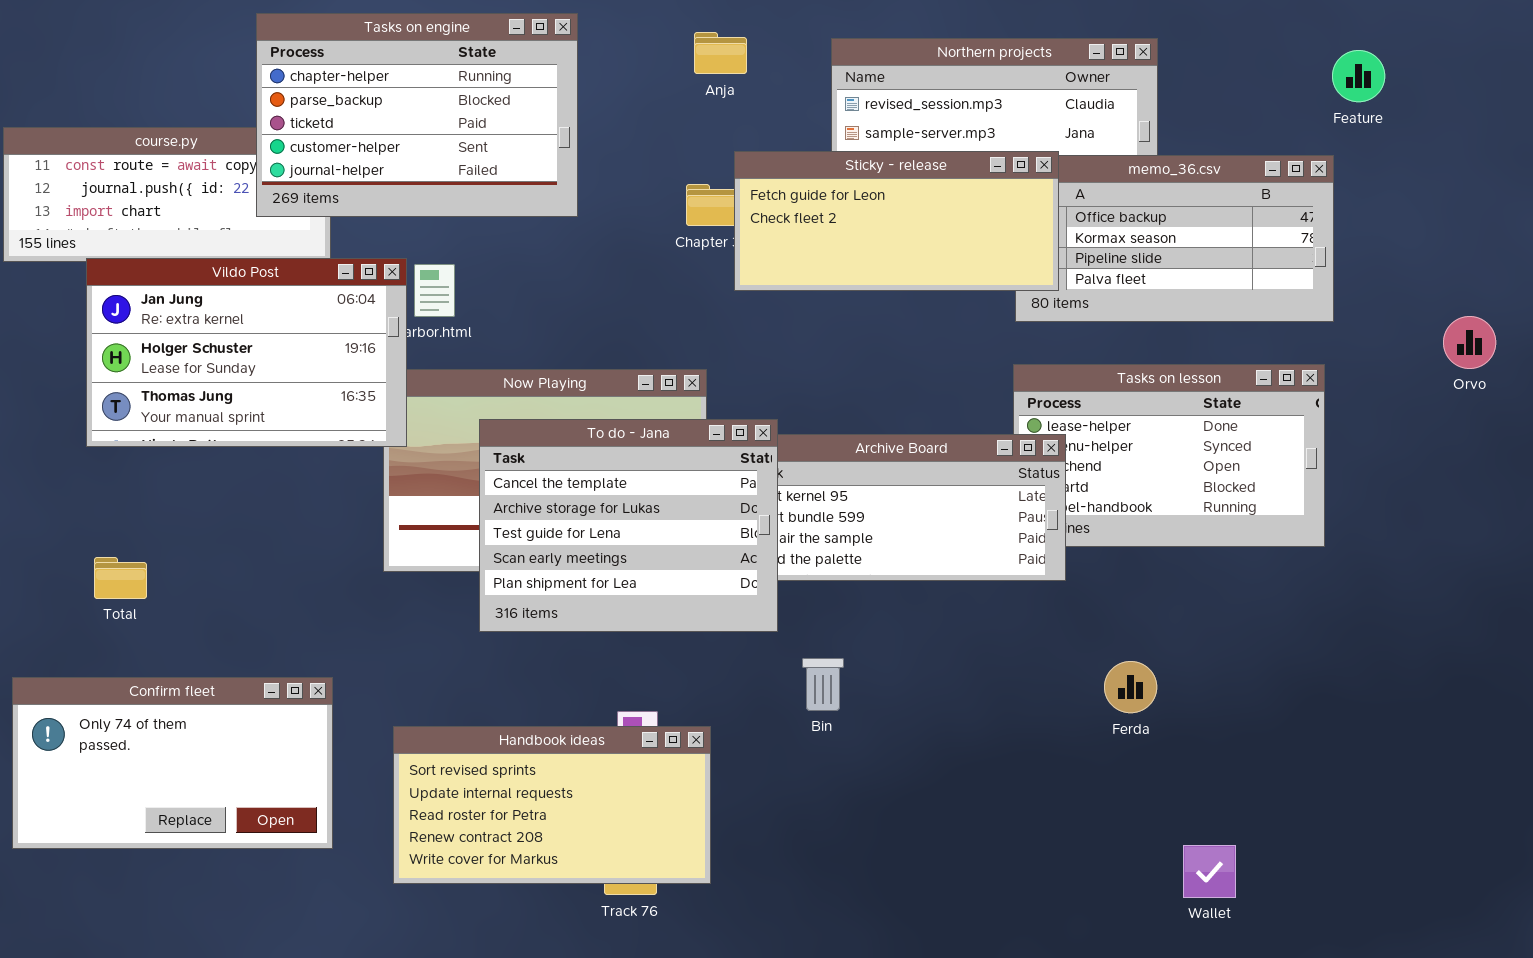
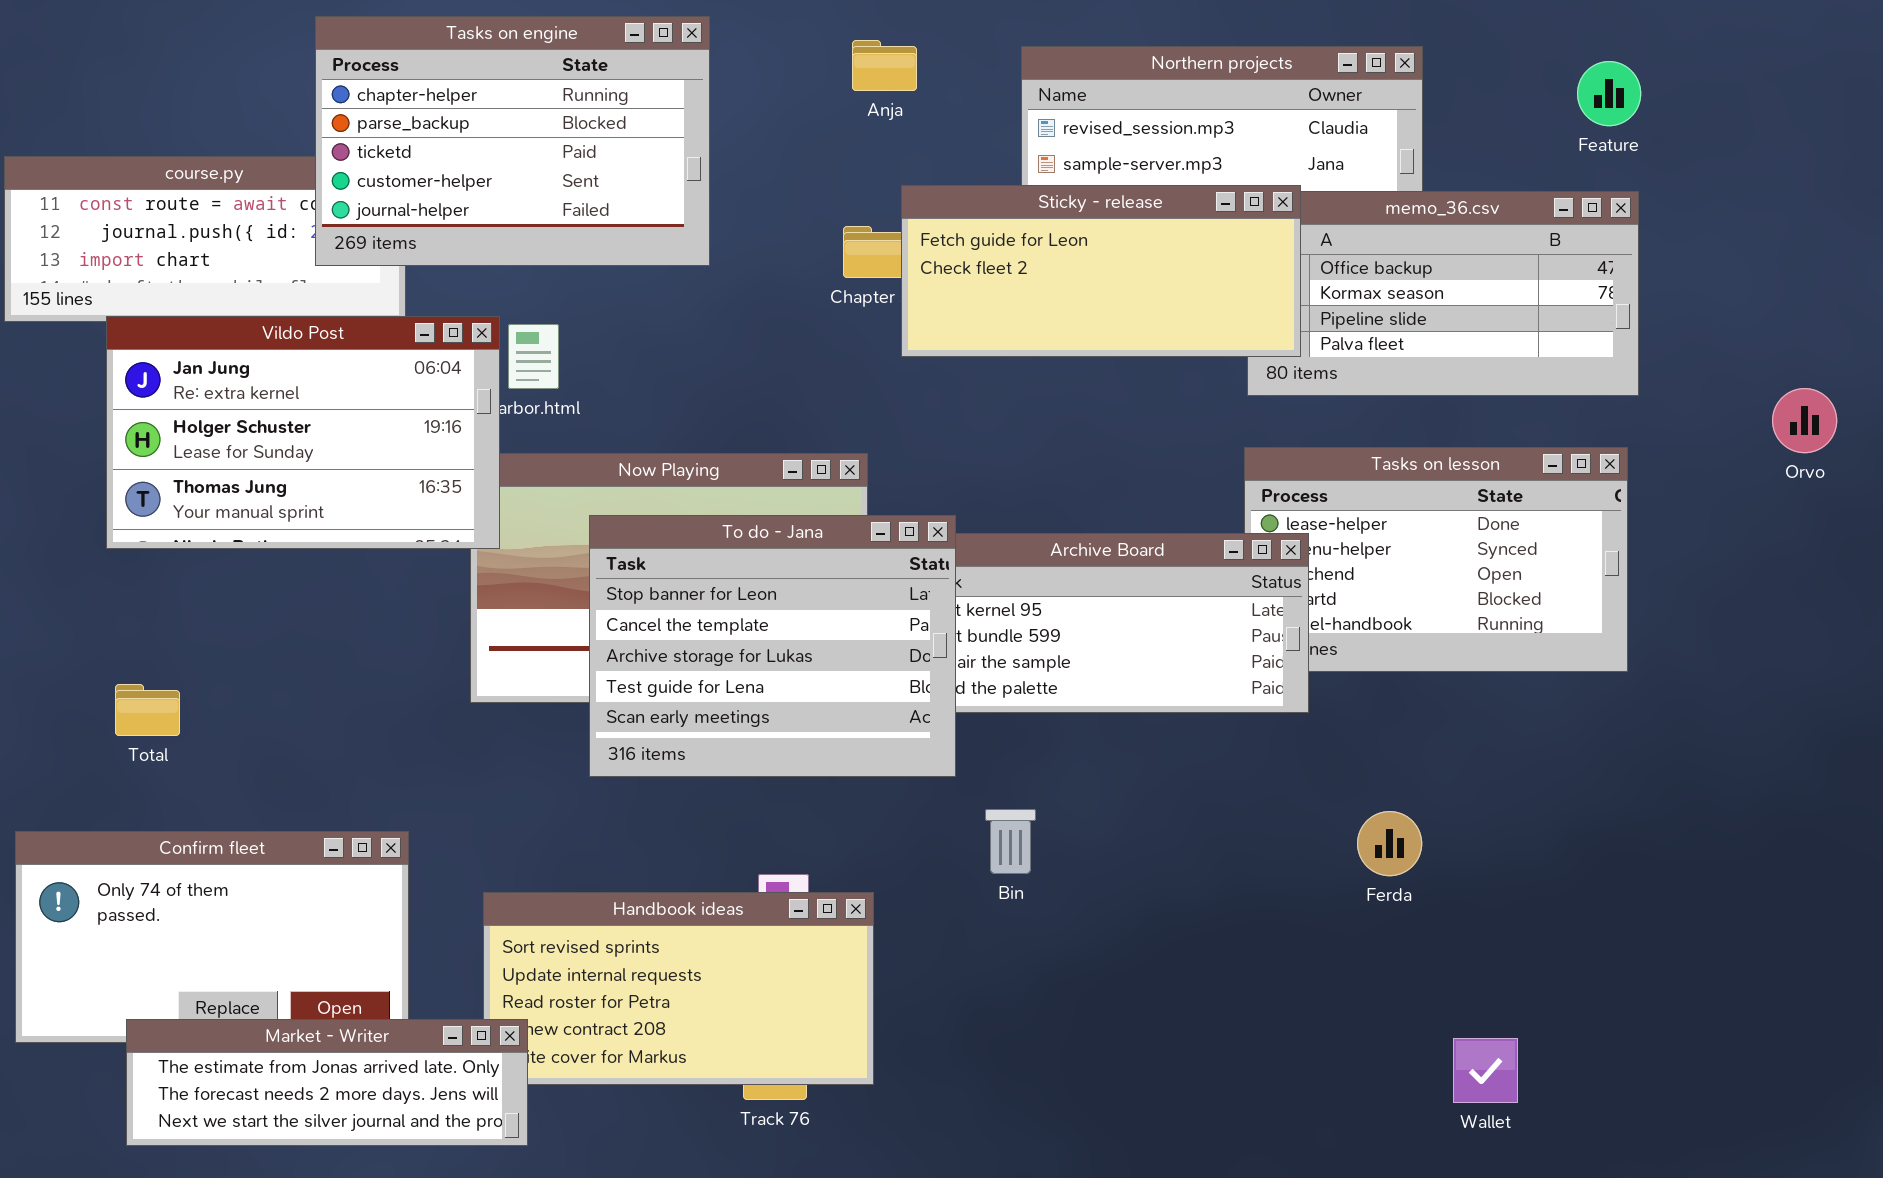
Feature: [1332,50,1385,102] -> [1577,61,1641,126], moved
To do - Jana: [479,419,778,632] -> [589,515,956,777], scrolled up 1 row
Market - Writer: none -> [126,1019,528,1146], opened

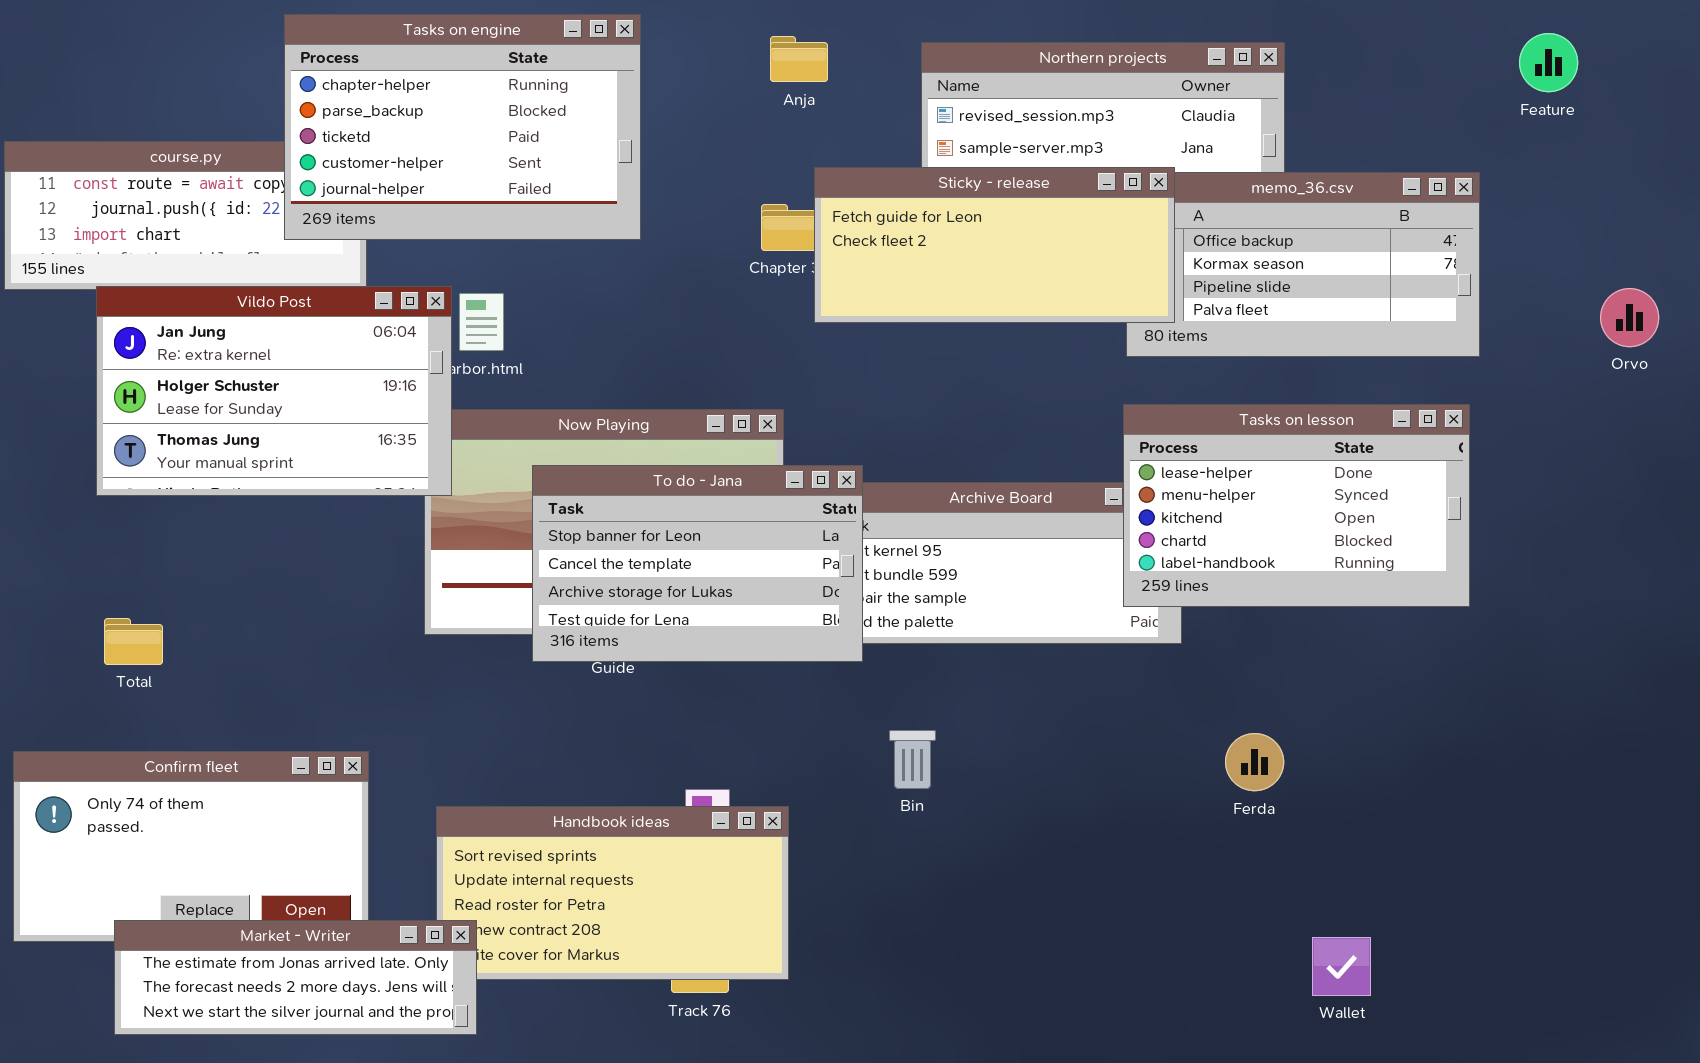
Feature: [1577,61,1641,126] -> [1519,33,1578,92], moved
Orvo: [1772,388,1837,453] -> [1600,288,1659,347], moved
Tasks on lesson: [1244,447,1628,672] -> [1123,404,1470,607], raised
To do - Jana: [589,515,956,777] -> [532,465,863,662], resized

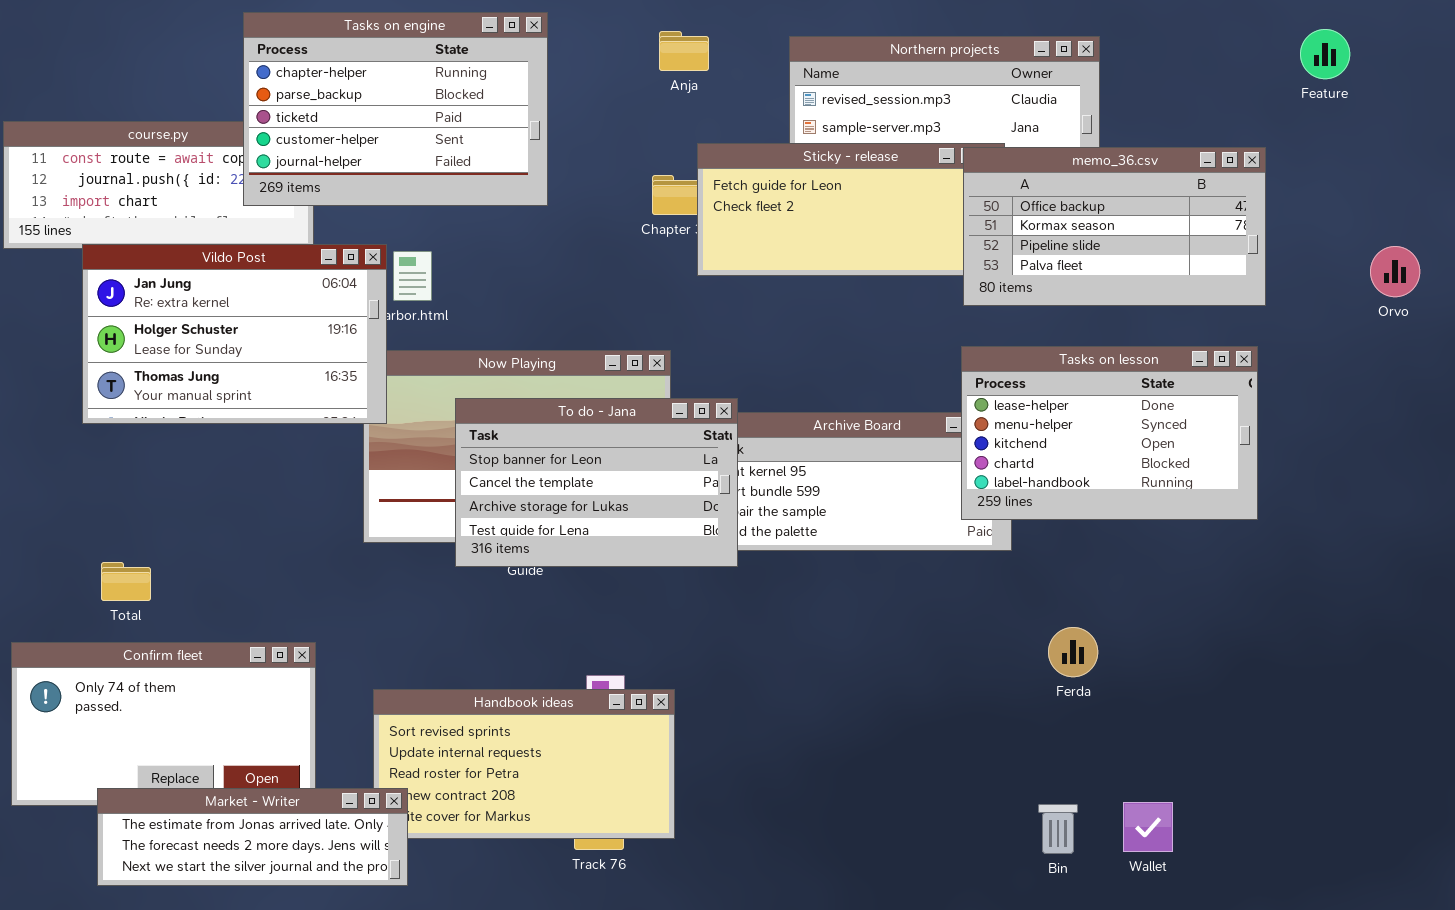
memo_36.csv: [1126,172,1480,357] -> [963,147,1266,306], raised
Total: [104,618,163,665] -> [101,562,151,601], moved
Bin: [889,730,936,789] -> [1038,804,1078,854], moved

